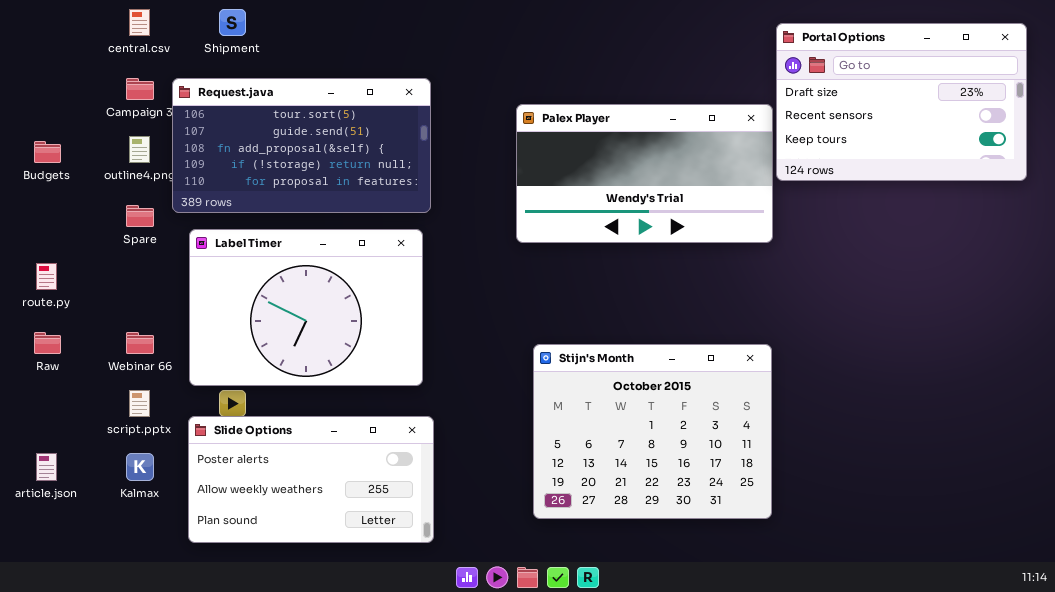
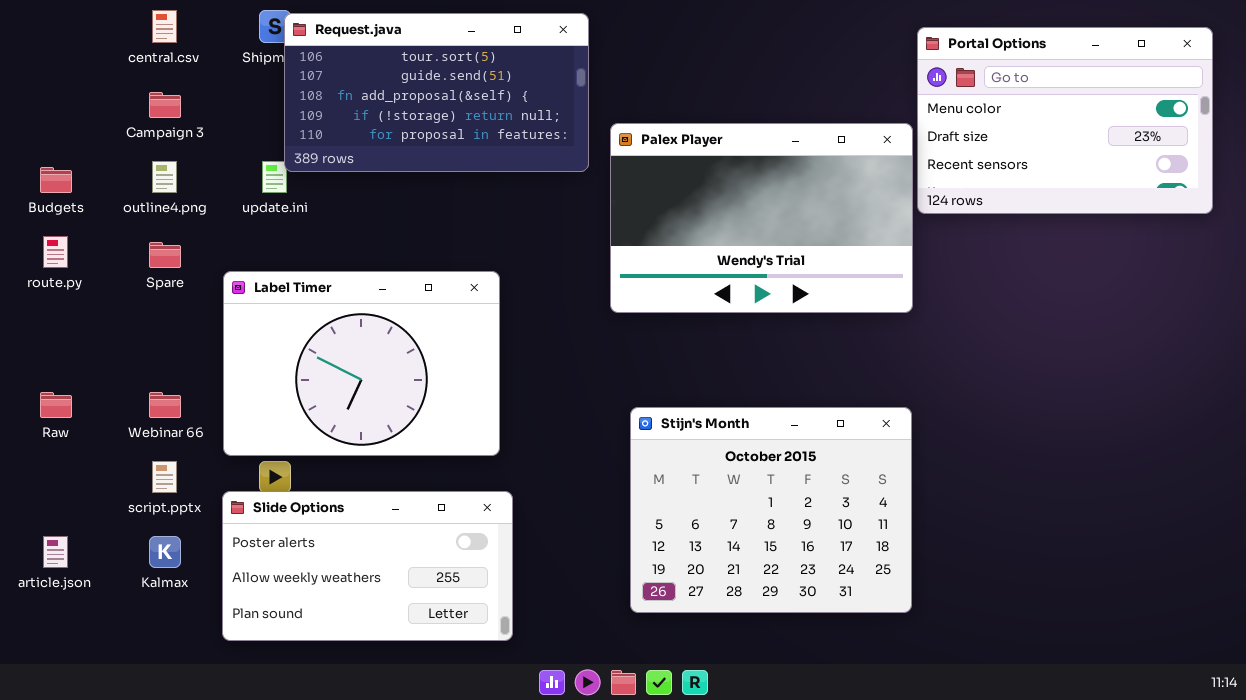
Portal Options: [776,23,1027,181] -> [917,27,1213,214], scrolled up 1 row
Request.java: [172,78,431,213] -> [284,13,589,172], moved
Palex Player: [516,104,773,243] -> [610,123,913,313], resized
route.py: [36,263,57,290] -> [43,236,68,268], moved

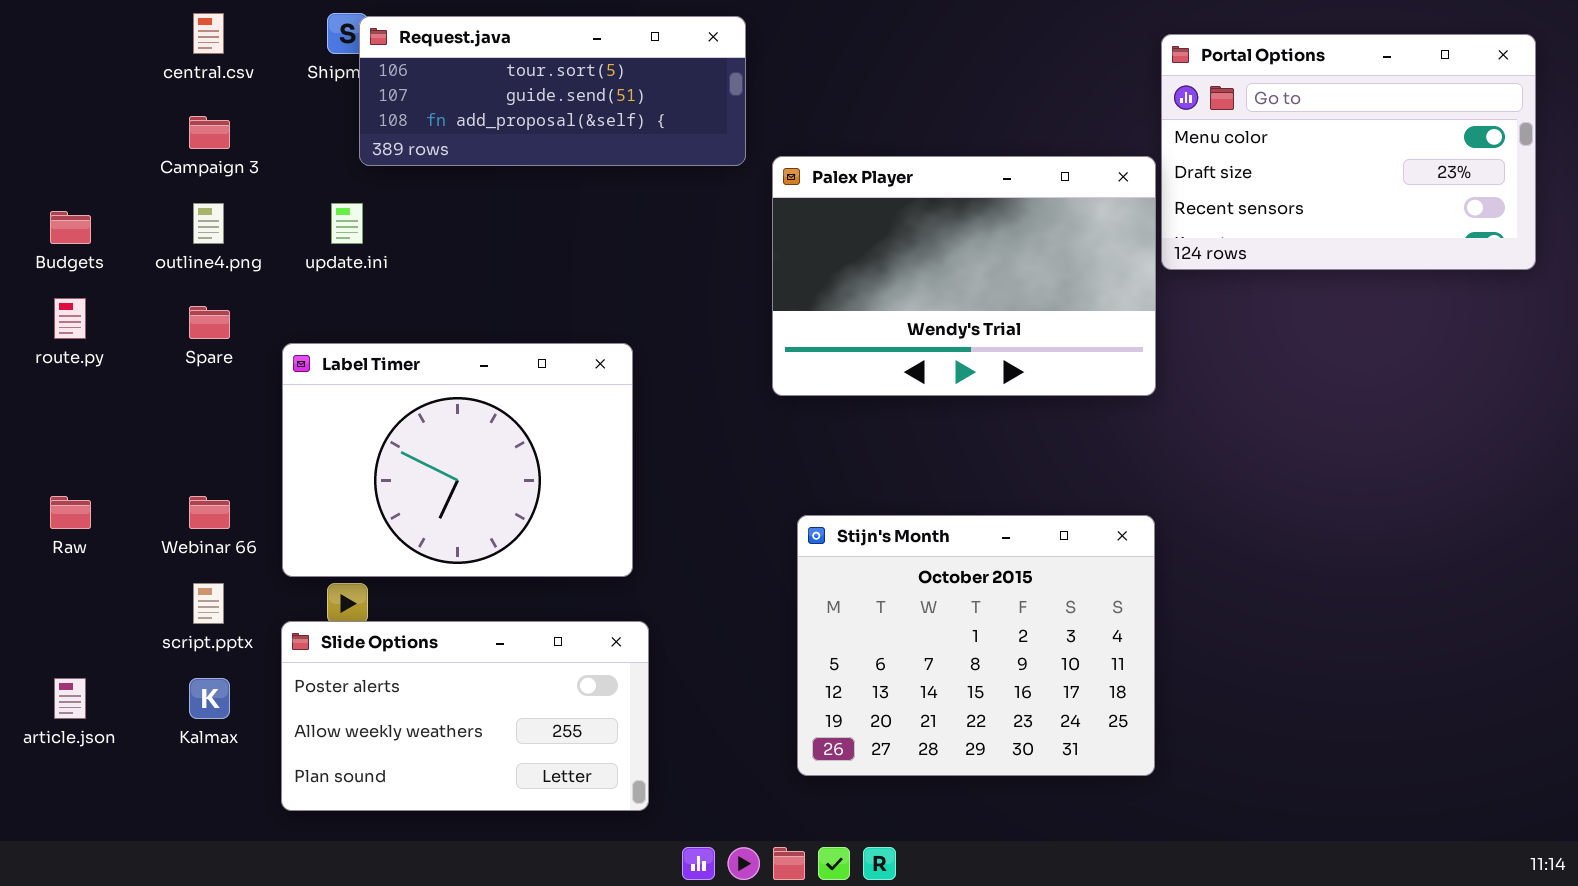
Request.java: [284,13,589,172] -> [359,16,746,166], resized

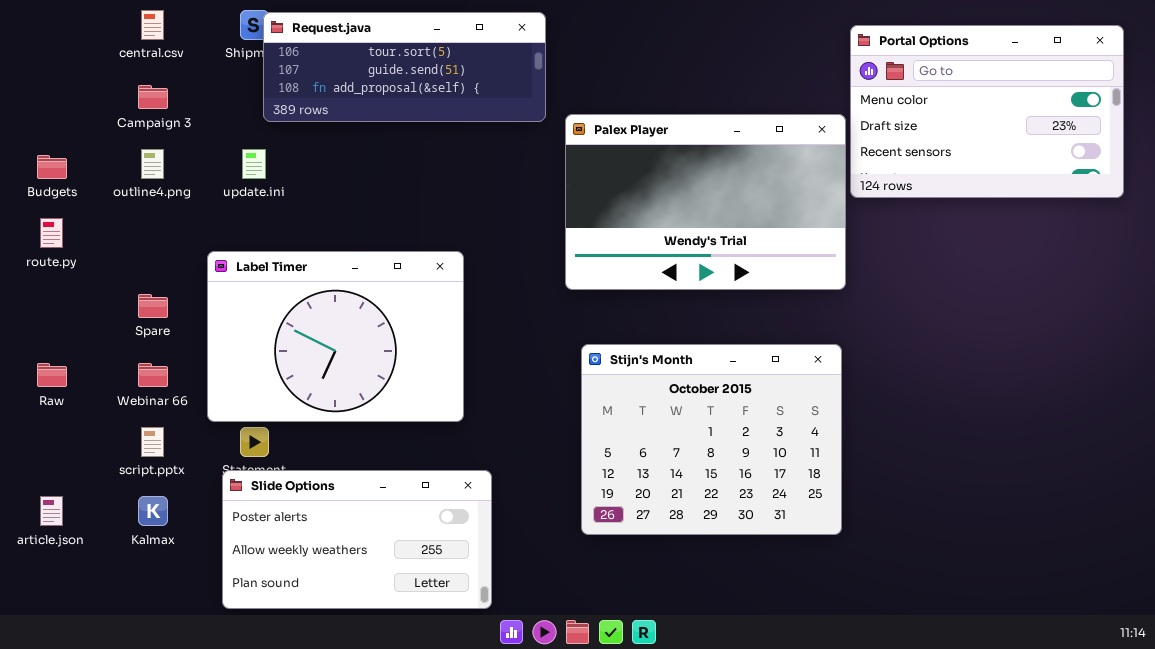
Spare: [189,306,230,339] -> [138,294,168,318], moved
Stijn's Month: [797,515,1155,776] -> [581,344,842,535], moved
Slide Options: [281,621,649,811] -> [222,470,492,609], moved

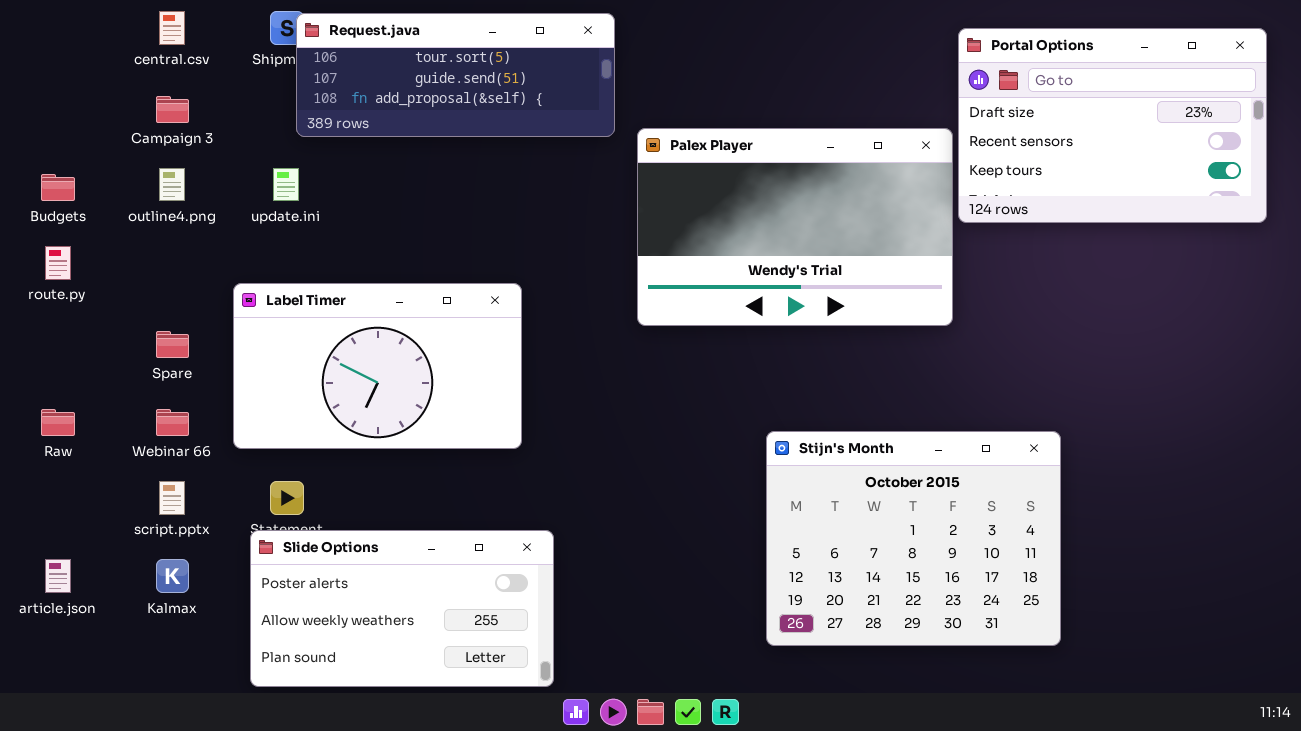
Portal Options: [850,25,1124,198] -> [958,28,1267,223], scrolled down 1 row
Label Timer: [207,251,464,422] -> [233,283,522,449], resized
Stijn's Month: [581,344,842,535] -> [766,431,1061,646], moved

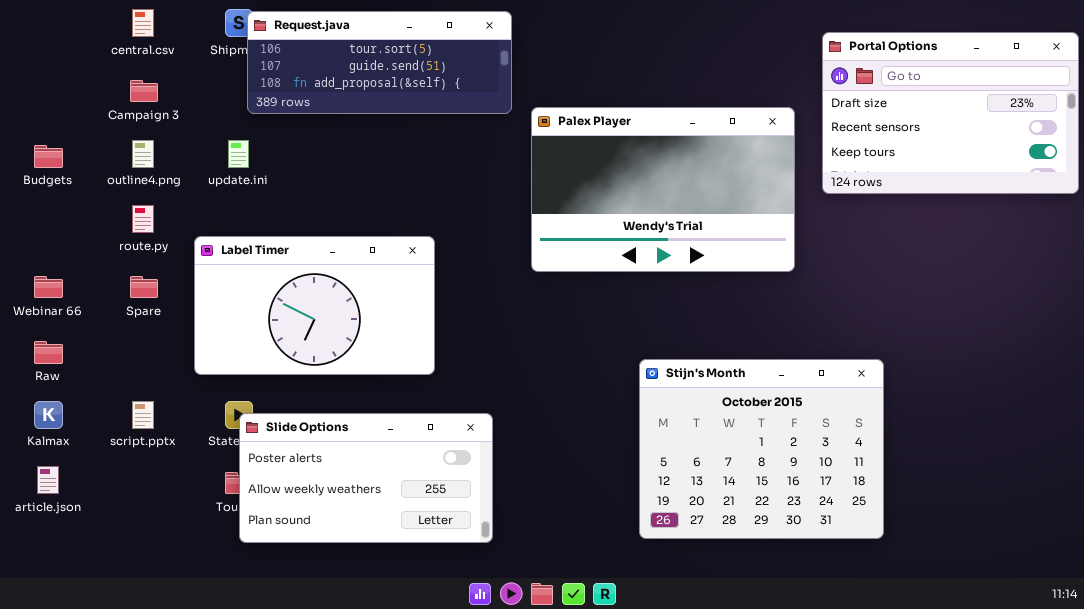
Portal Options: [958,28,1267,223] -> [822,32,1079,194], moved
route.py: [45,246,71,280] -> [132,205,154,233], moved
Webinar 66: [156,409,189,436] -> [34,276,63,298], moved
Slide Options: [250,530,554,687] -> [239,413,493,543], moved
Kalmax: [156,559,189,593] -> [34,401,63,429], moved

